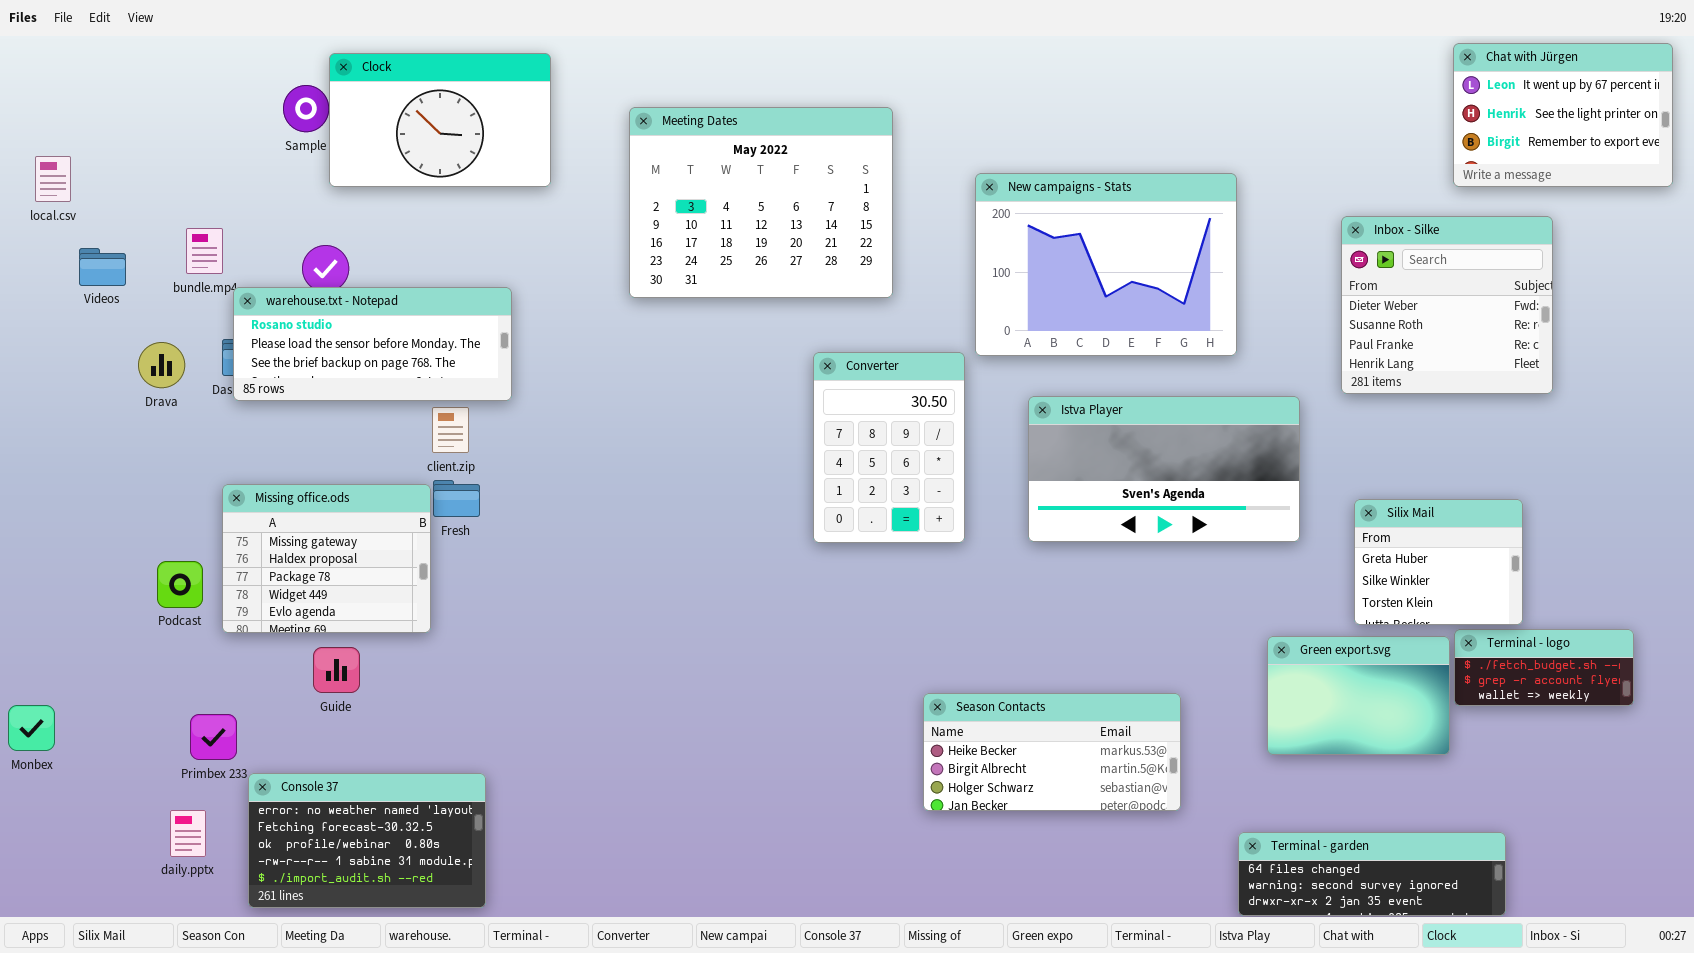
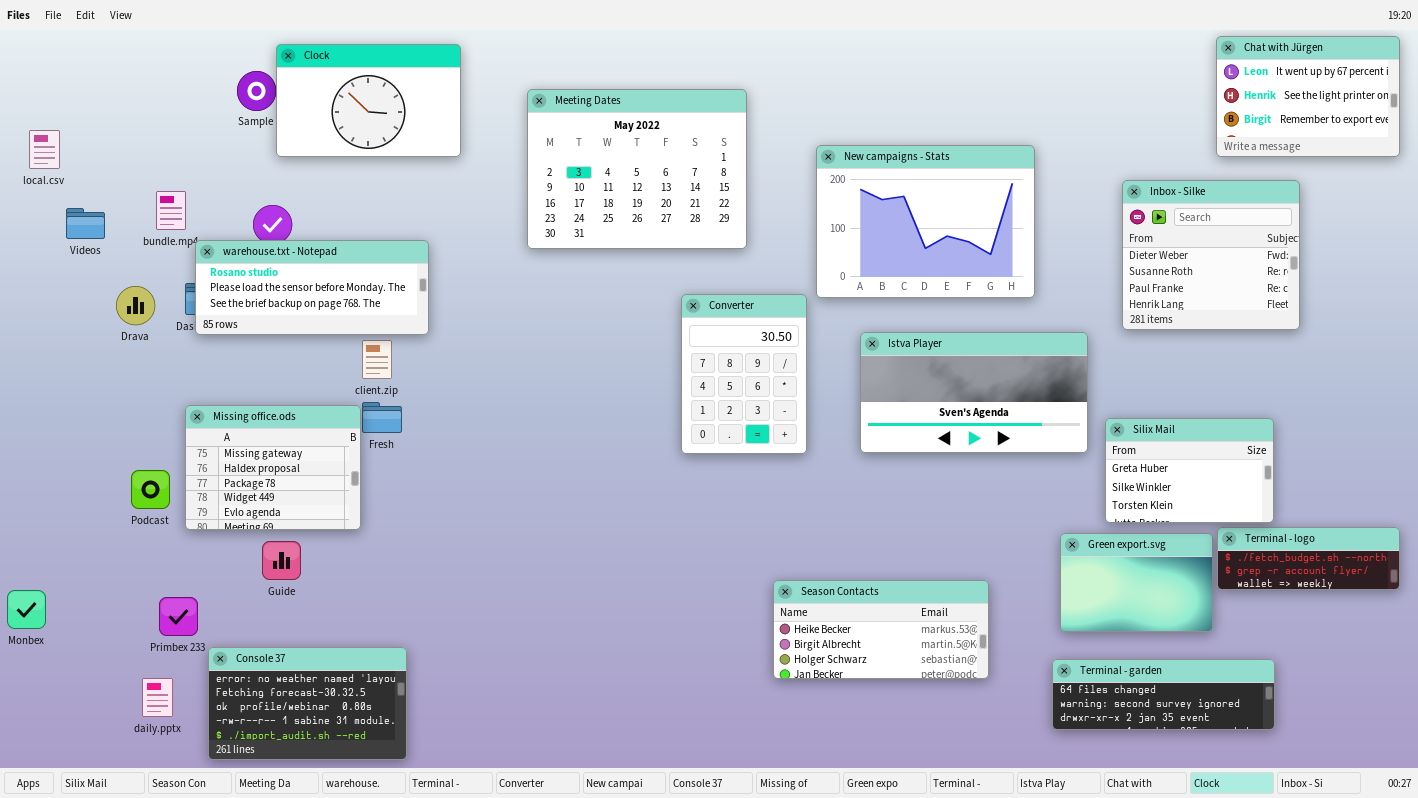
Silix Mail: [1354,499,1523,625] -> [1105,418,1274,523], resized
Terminal - logo: [1454,629,1634,706] -> [1217,527,1400,590], resized
Terminal - garden: [1238,832,1506,916] -> [1052,659,1275,730], moved

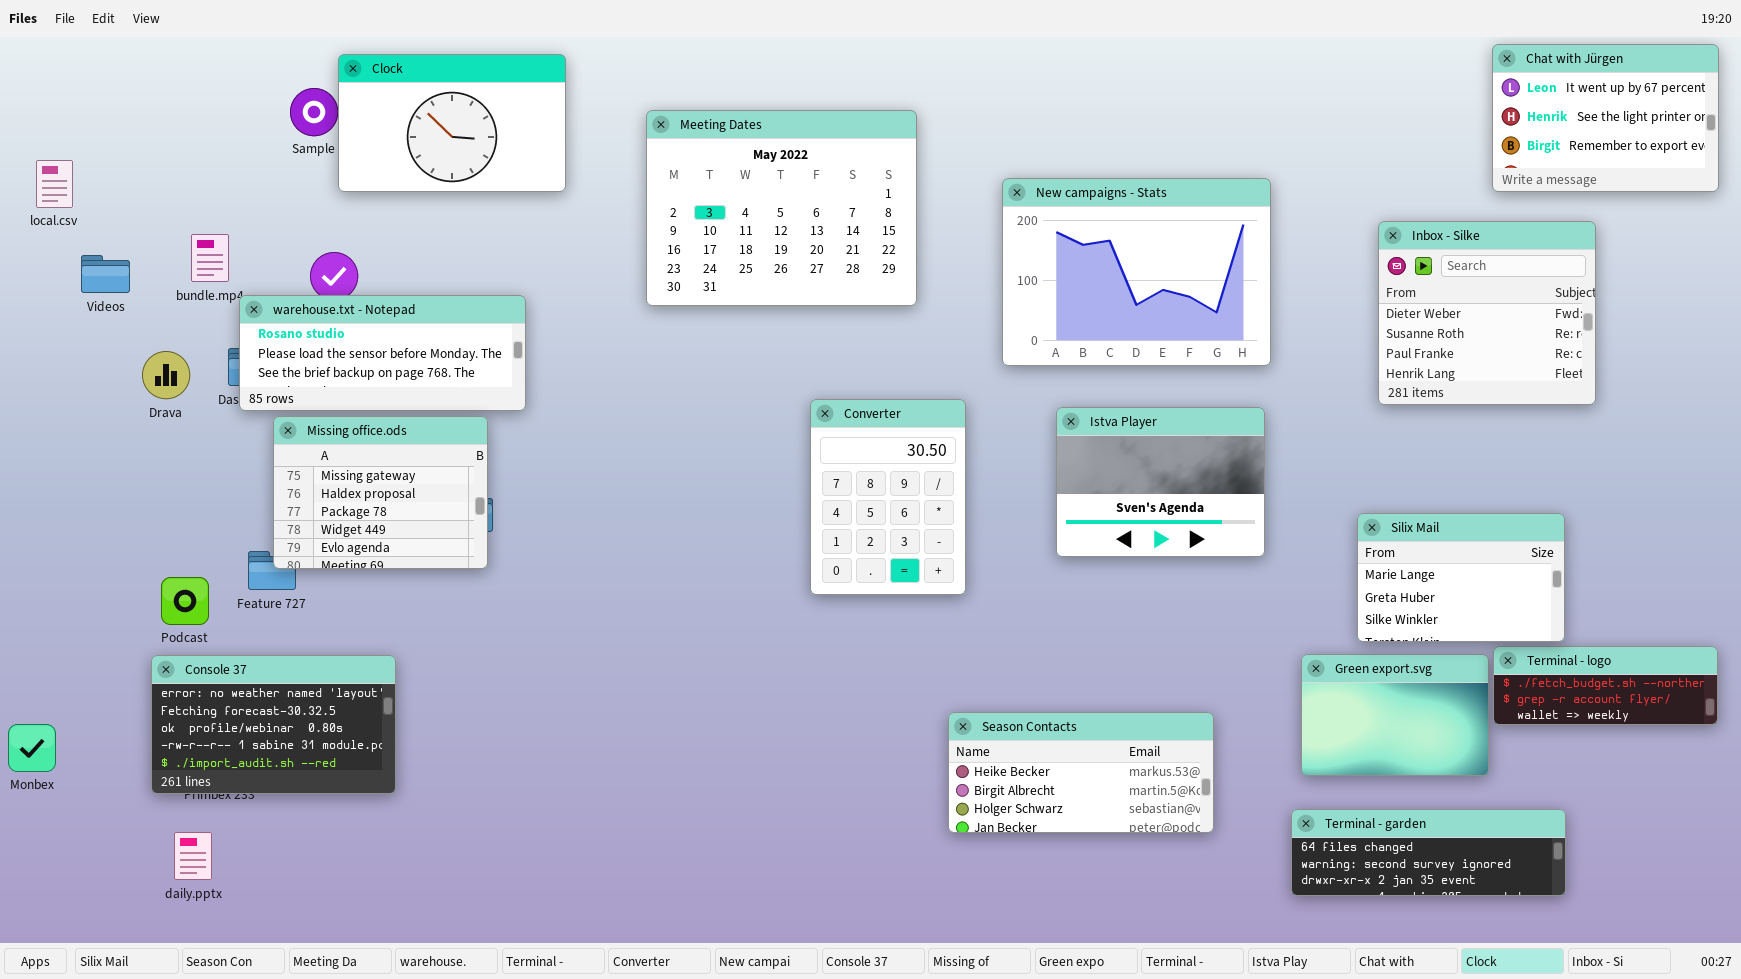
Converter: [681,294,807,454] -> [810,399,966,595], moved
Istva Player: [860,332,1088,453] -> [1056,407,1265,557], resized
Missing office.ods: [185,405,361,530] -> [273,416,488,569], moved
Silix Mail: [1105,418,1274,523] -> [1357,513,1565,642], scrolled up 1 row
Console 37: [208,647,407,760] -> [151,655,396,794], moved

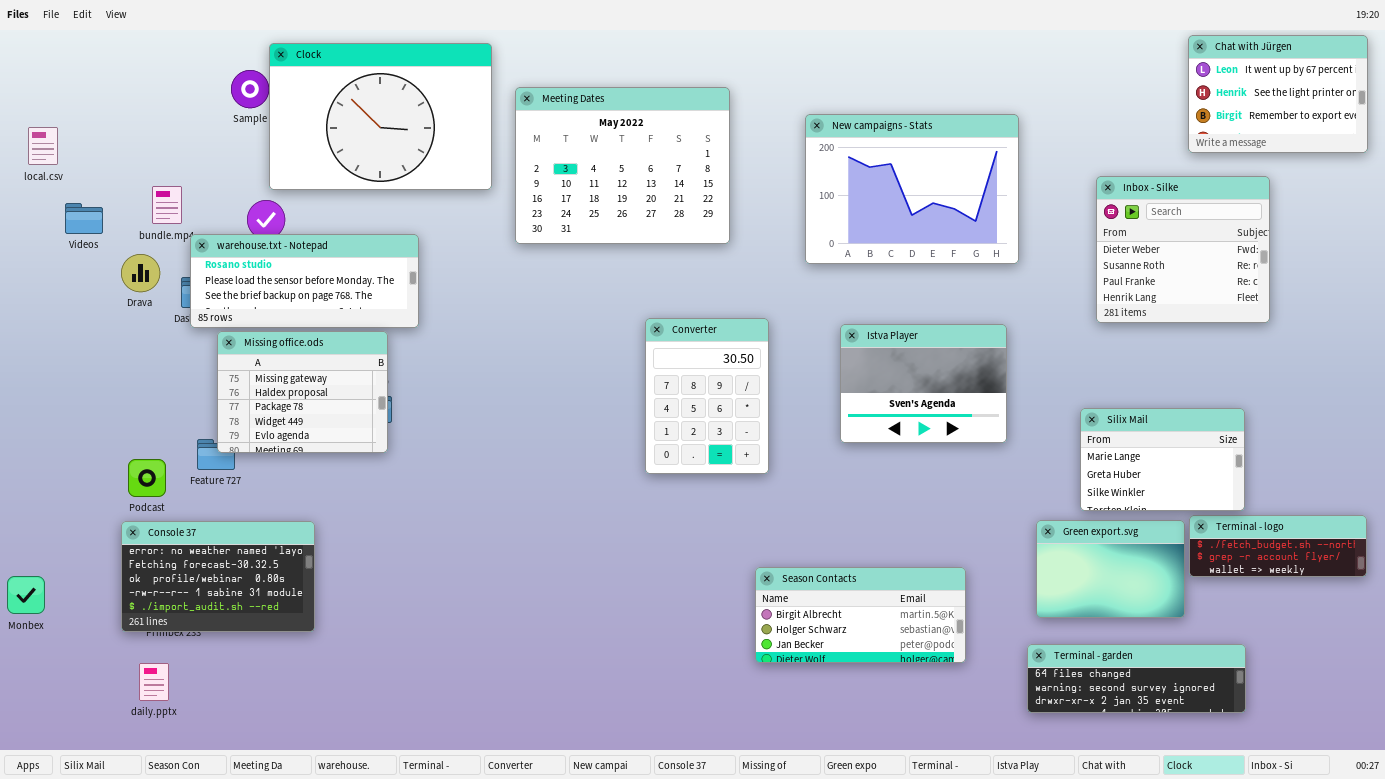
Clock: [338,54,566,192] -> [269,43,492,190], resized
New campaigns - Stats: [1002,178,1271,366] -> [805,114,1019,264], moved
Drava: [142,351,190,399] -> [121,254,160,292], moved
Season Contacts: [948,712,1214,833] -> [755,567,966,663], scrolled down 1 row

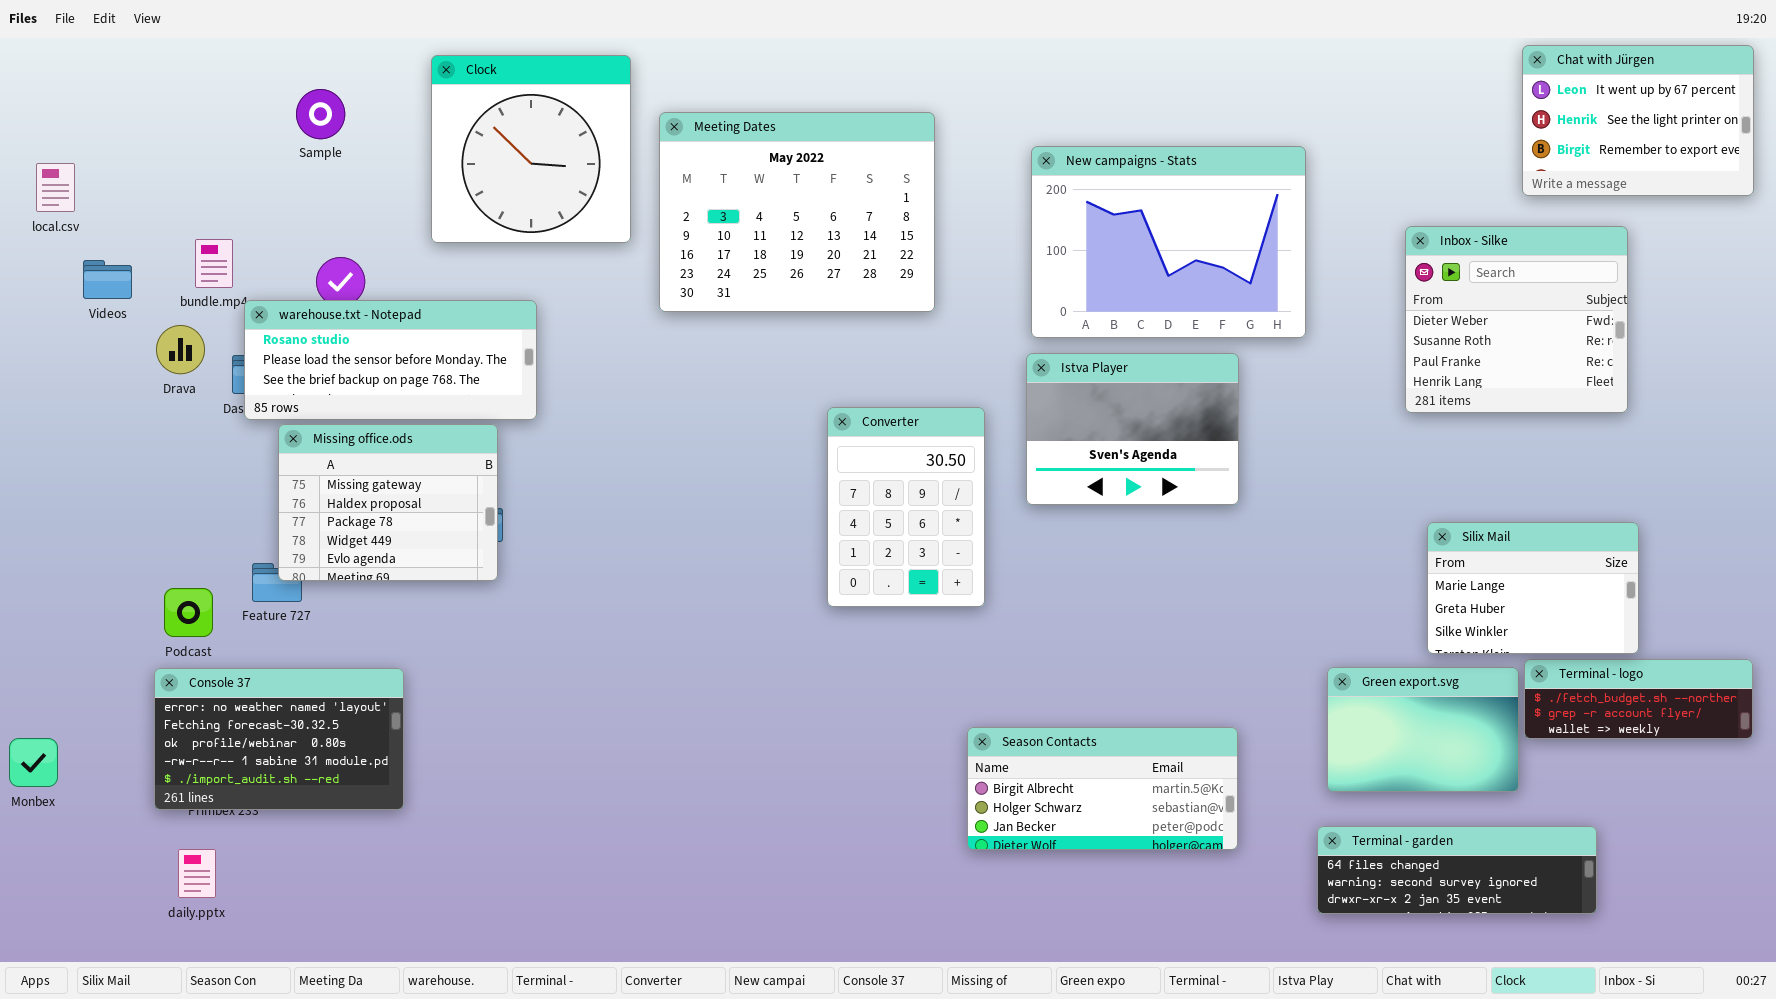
Clock: [269,43,492,190] -> [431,55,631,243], resized
Istva Player: [840,324,1007,443] -> [1026,353,1239,505], moved
Silix Mail: [1080,408,1245,511] -> [1427,522,1639,654], moved

